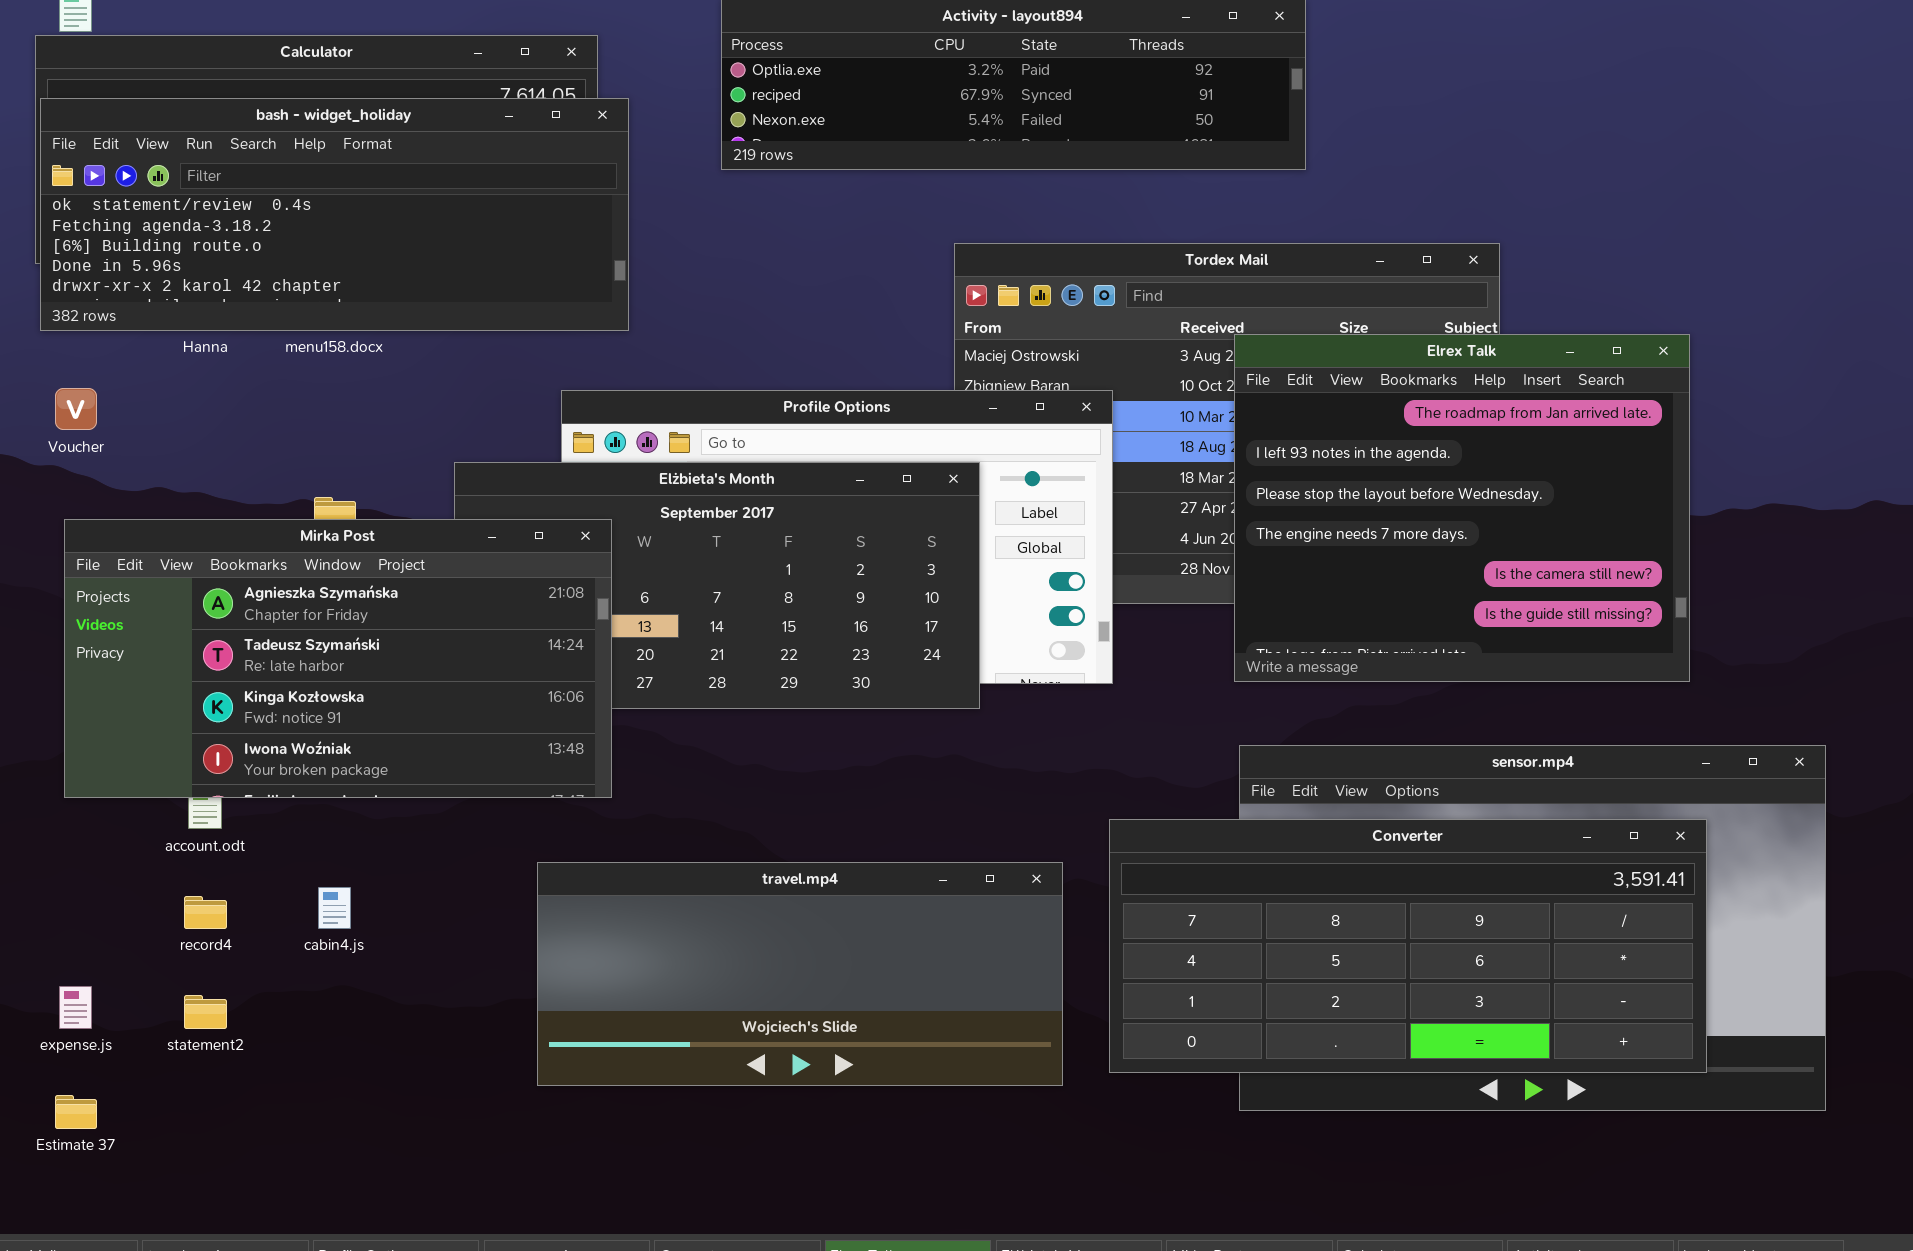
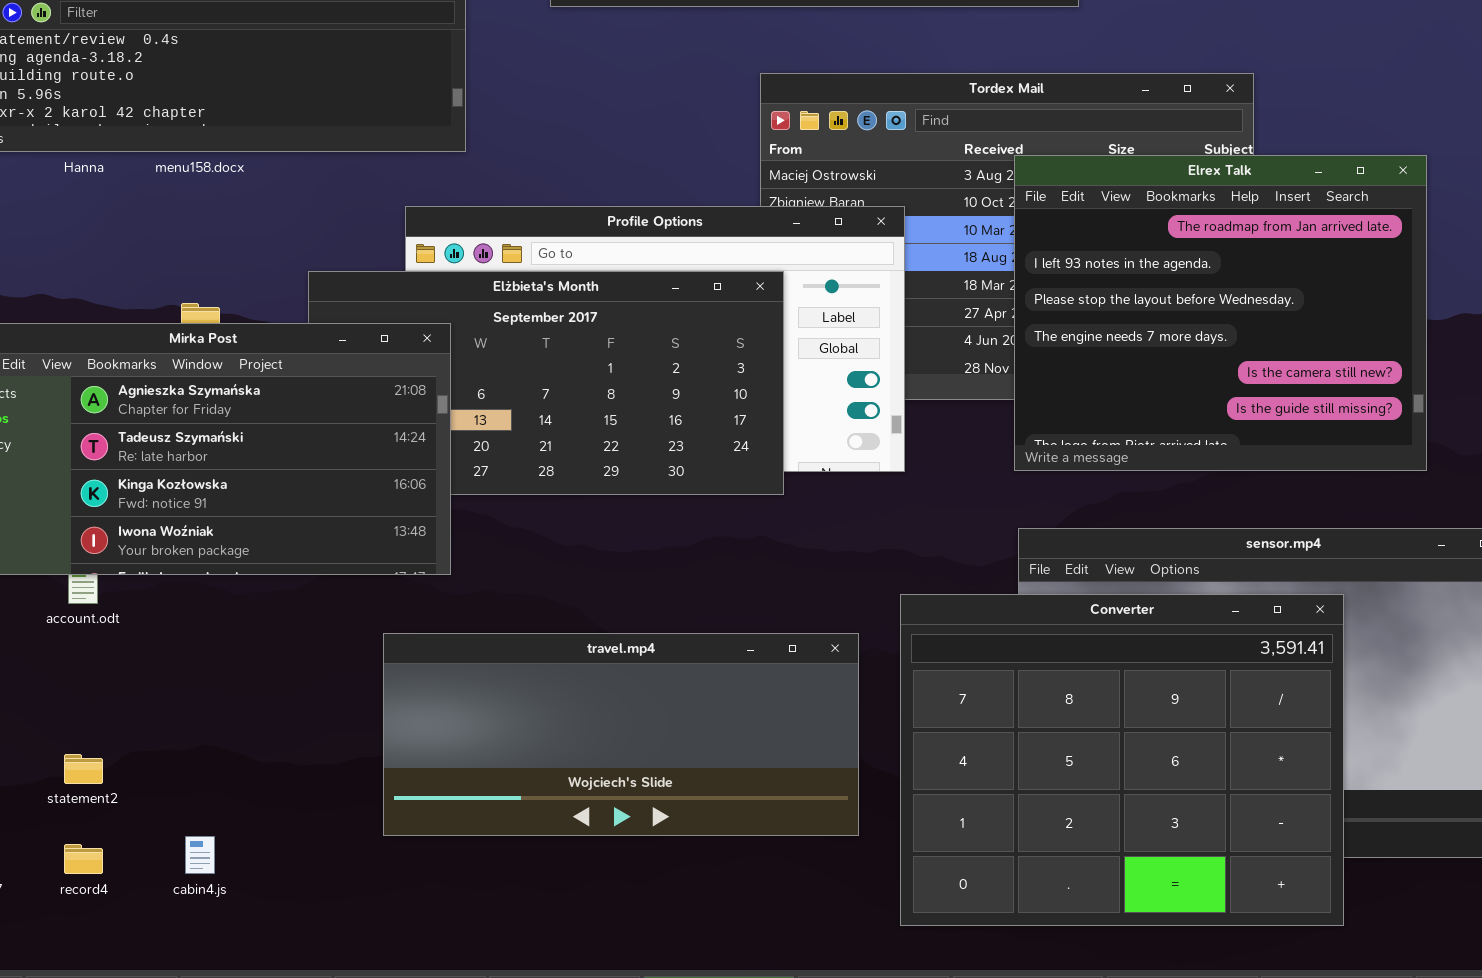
Converter: [1109,819,1707,1073] -> [900,594,1344,926], resized
cabin4.js: [318,887,351,929] -> [185,836,215,874], moved
record4: [184,896,227,929] -> [64,844,103,874], moved

